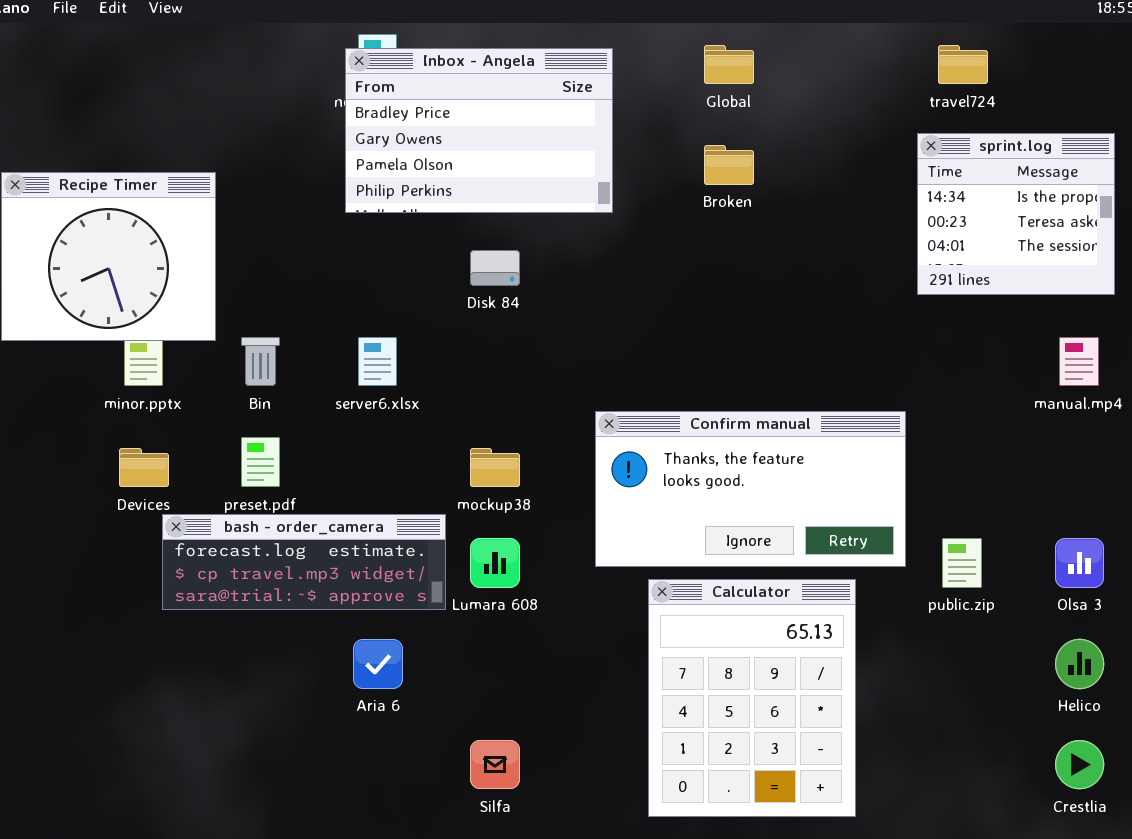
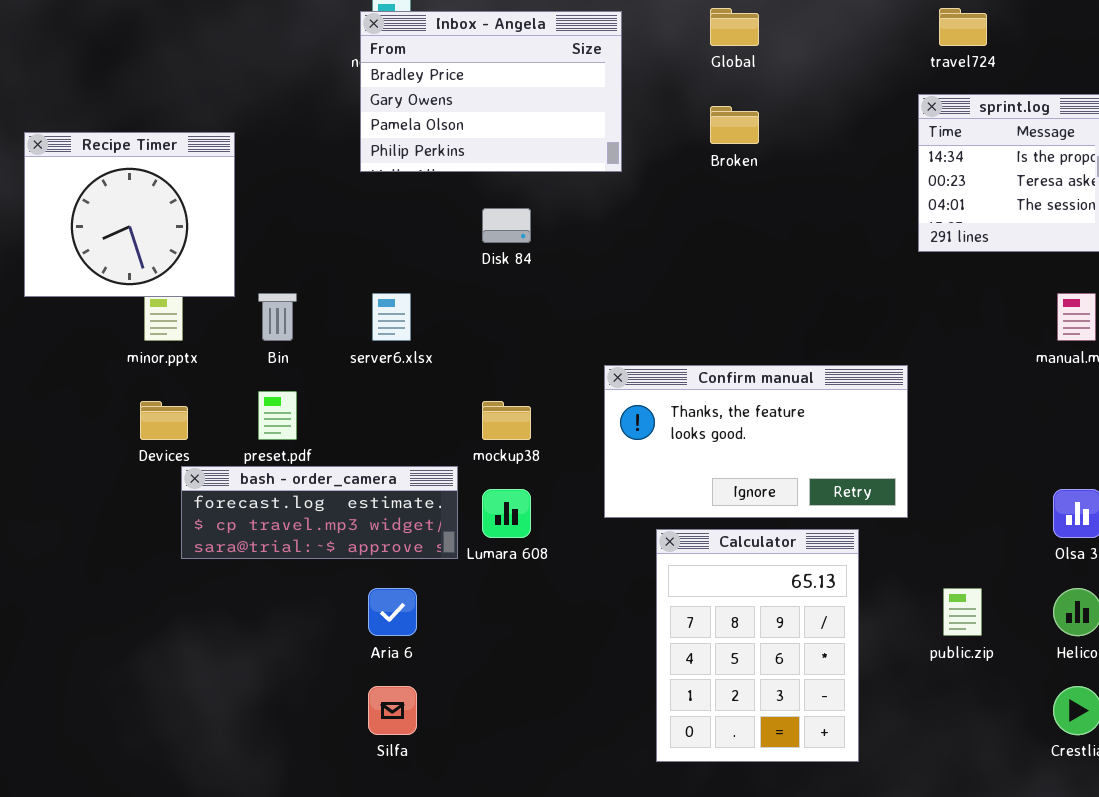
public.zip: [942,538,982,588] -> [943,588,982,636], moved
Silfa: [470,740,520,789] -> [368,686,417,735], moved

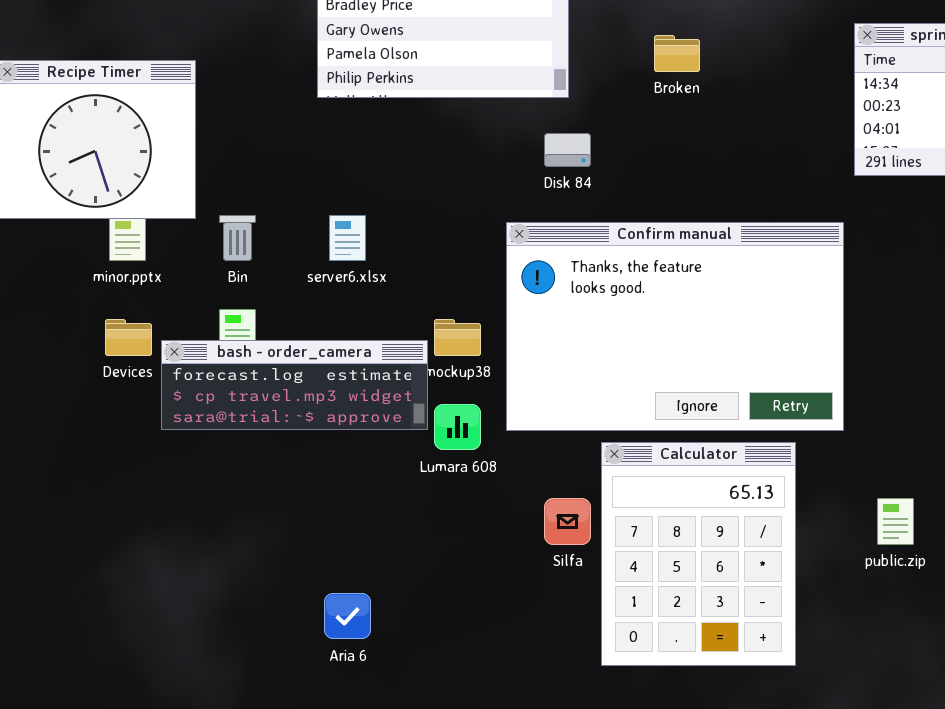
Disk 84: [482,208,531,243] -> [544,133,591,167], moved
Confirm manual: [604,365,908,518] -> [506,222,844,431], resized
bash - order_camera: [181,466,458,559] -> [161,340,428,430], moved
Aria 6: [368,588,417,636] -> [324,593,371,639], moved
Silfa: [368,686,417,735] -> [544,498,591,545], moved

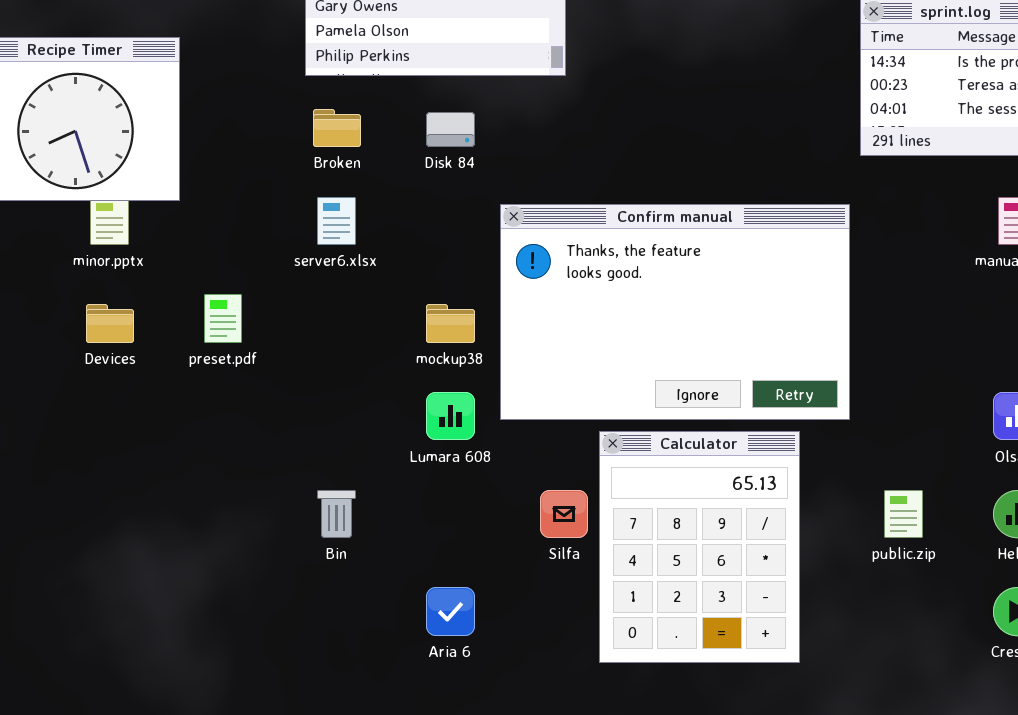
Broken: [654,35,700,72] -> [313,109,361,147], moved
Disk 84: [544,133,591,167] -> [426,112,475,147], moved
Bin: [219,215,256,261] -> [317,490,356,538], moved
bash - order_camera: [161,340,428,430] -> none, closed
Aria 6: [324,593,371,639] -> [426,587,475,636], moved

